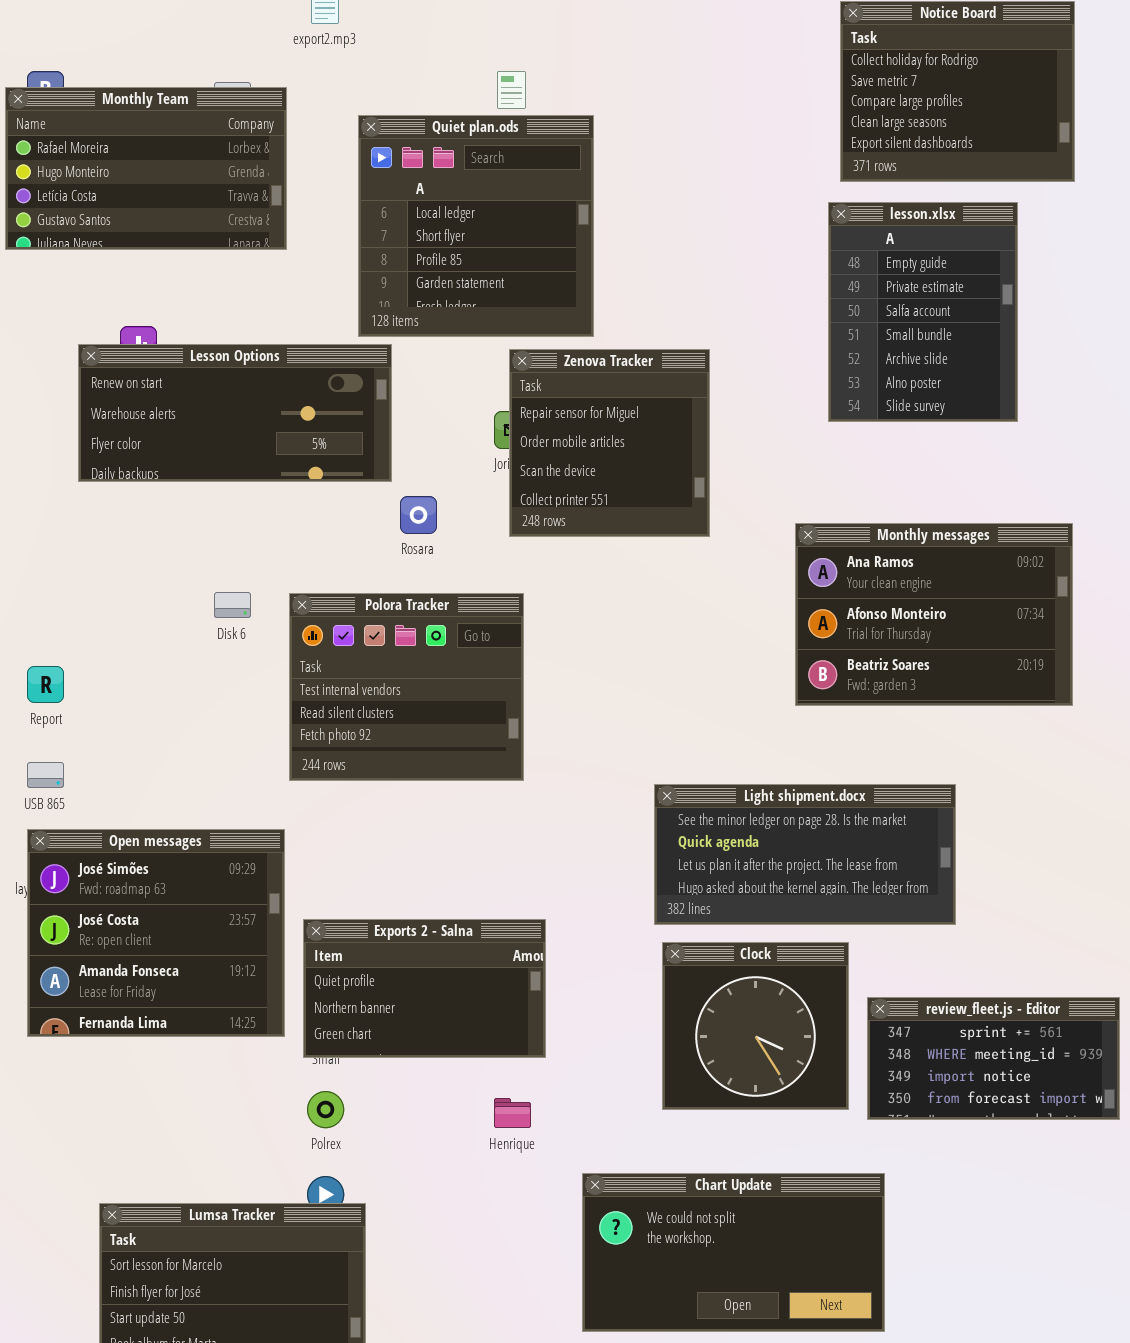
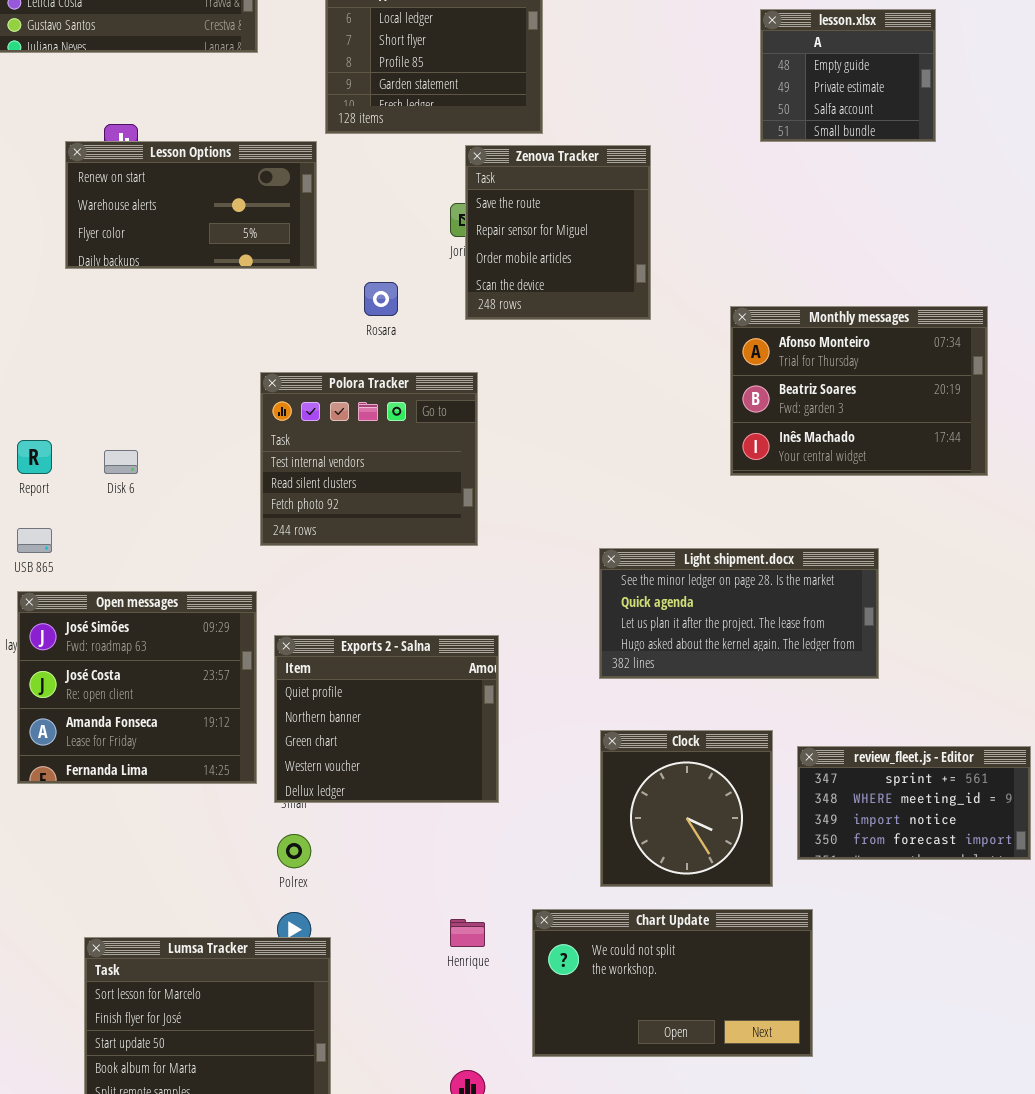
lesson.xlsx: [828,202,1018,422] -> [760,9,936,142], resized
Lesson Options: [78,344,392,482] -> [65,141,317,269], resized
Zenova Tracker: [509,349,710,537] -> [465,145,651,320], scrolled up 1 row
Monthly messages: [795,523,1073,706] -> [730,306,988,476], scrolled down 1 row
Disk 6: [214,592,251,618] -> [104,450,138,474], moved
Exports 2 - Salna: [303,919,546,1058] -> [274,635,499,803], resized
Clock: [662,942,849,1110] -> [600,730,773,887], moved
Henrique: [494,1098,531,1128] -> [450,919,485,947], moved

